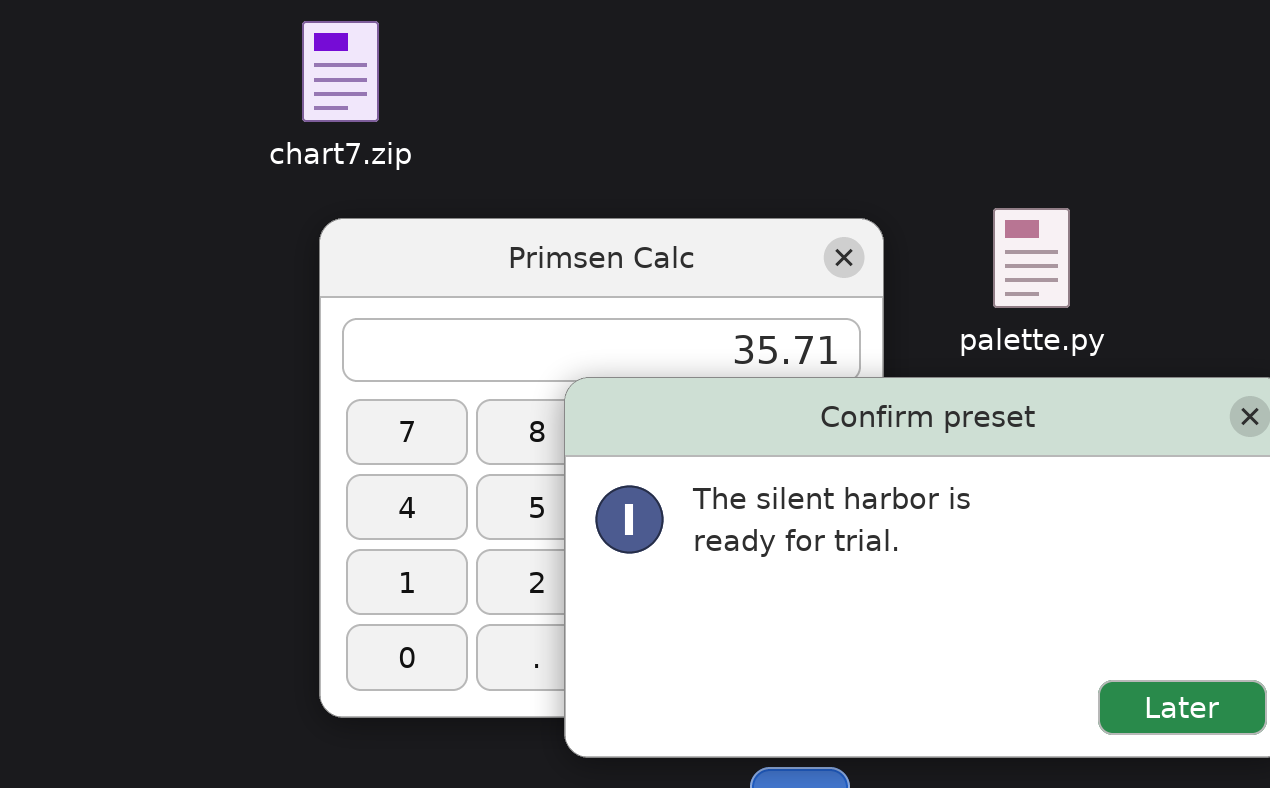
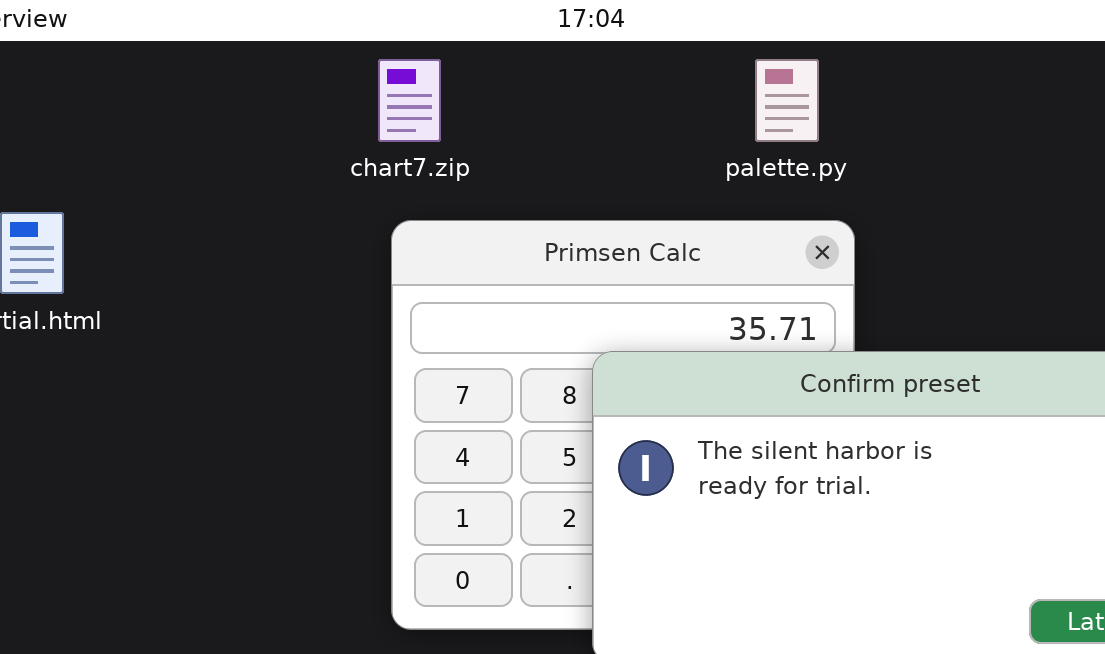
palette.py: [993,208,1070,308] -> [755,59,819,142], moved

